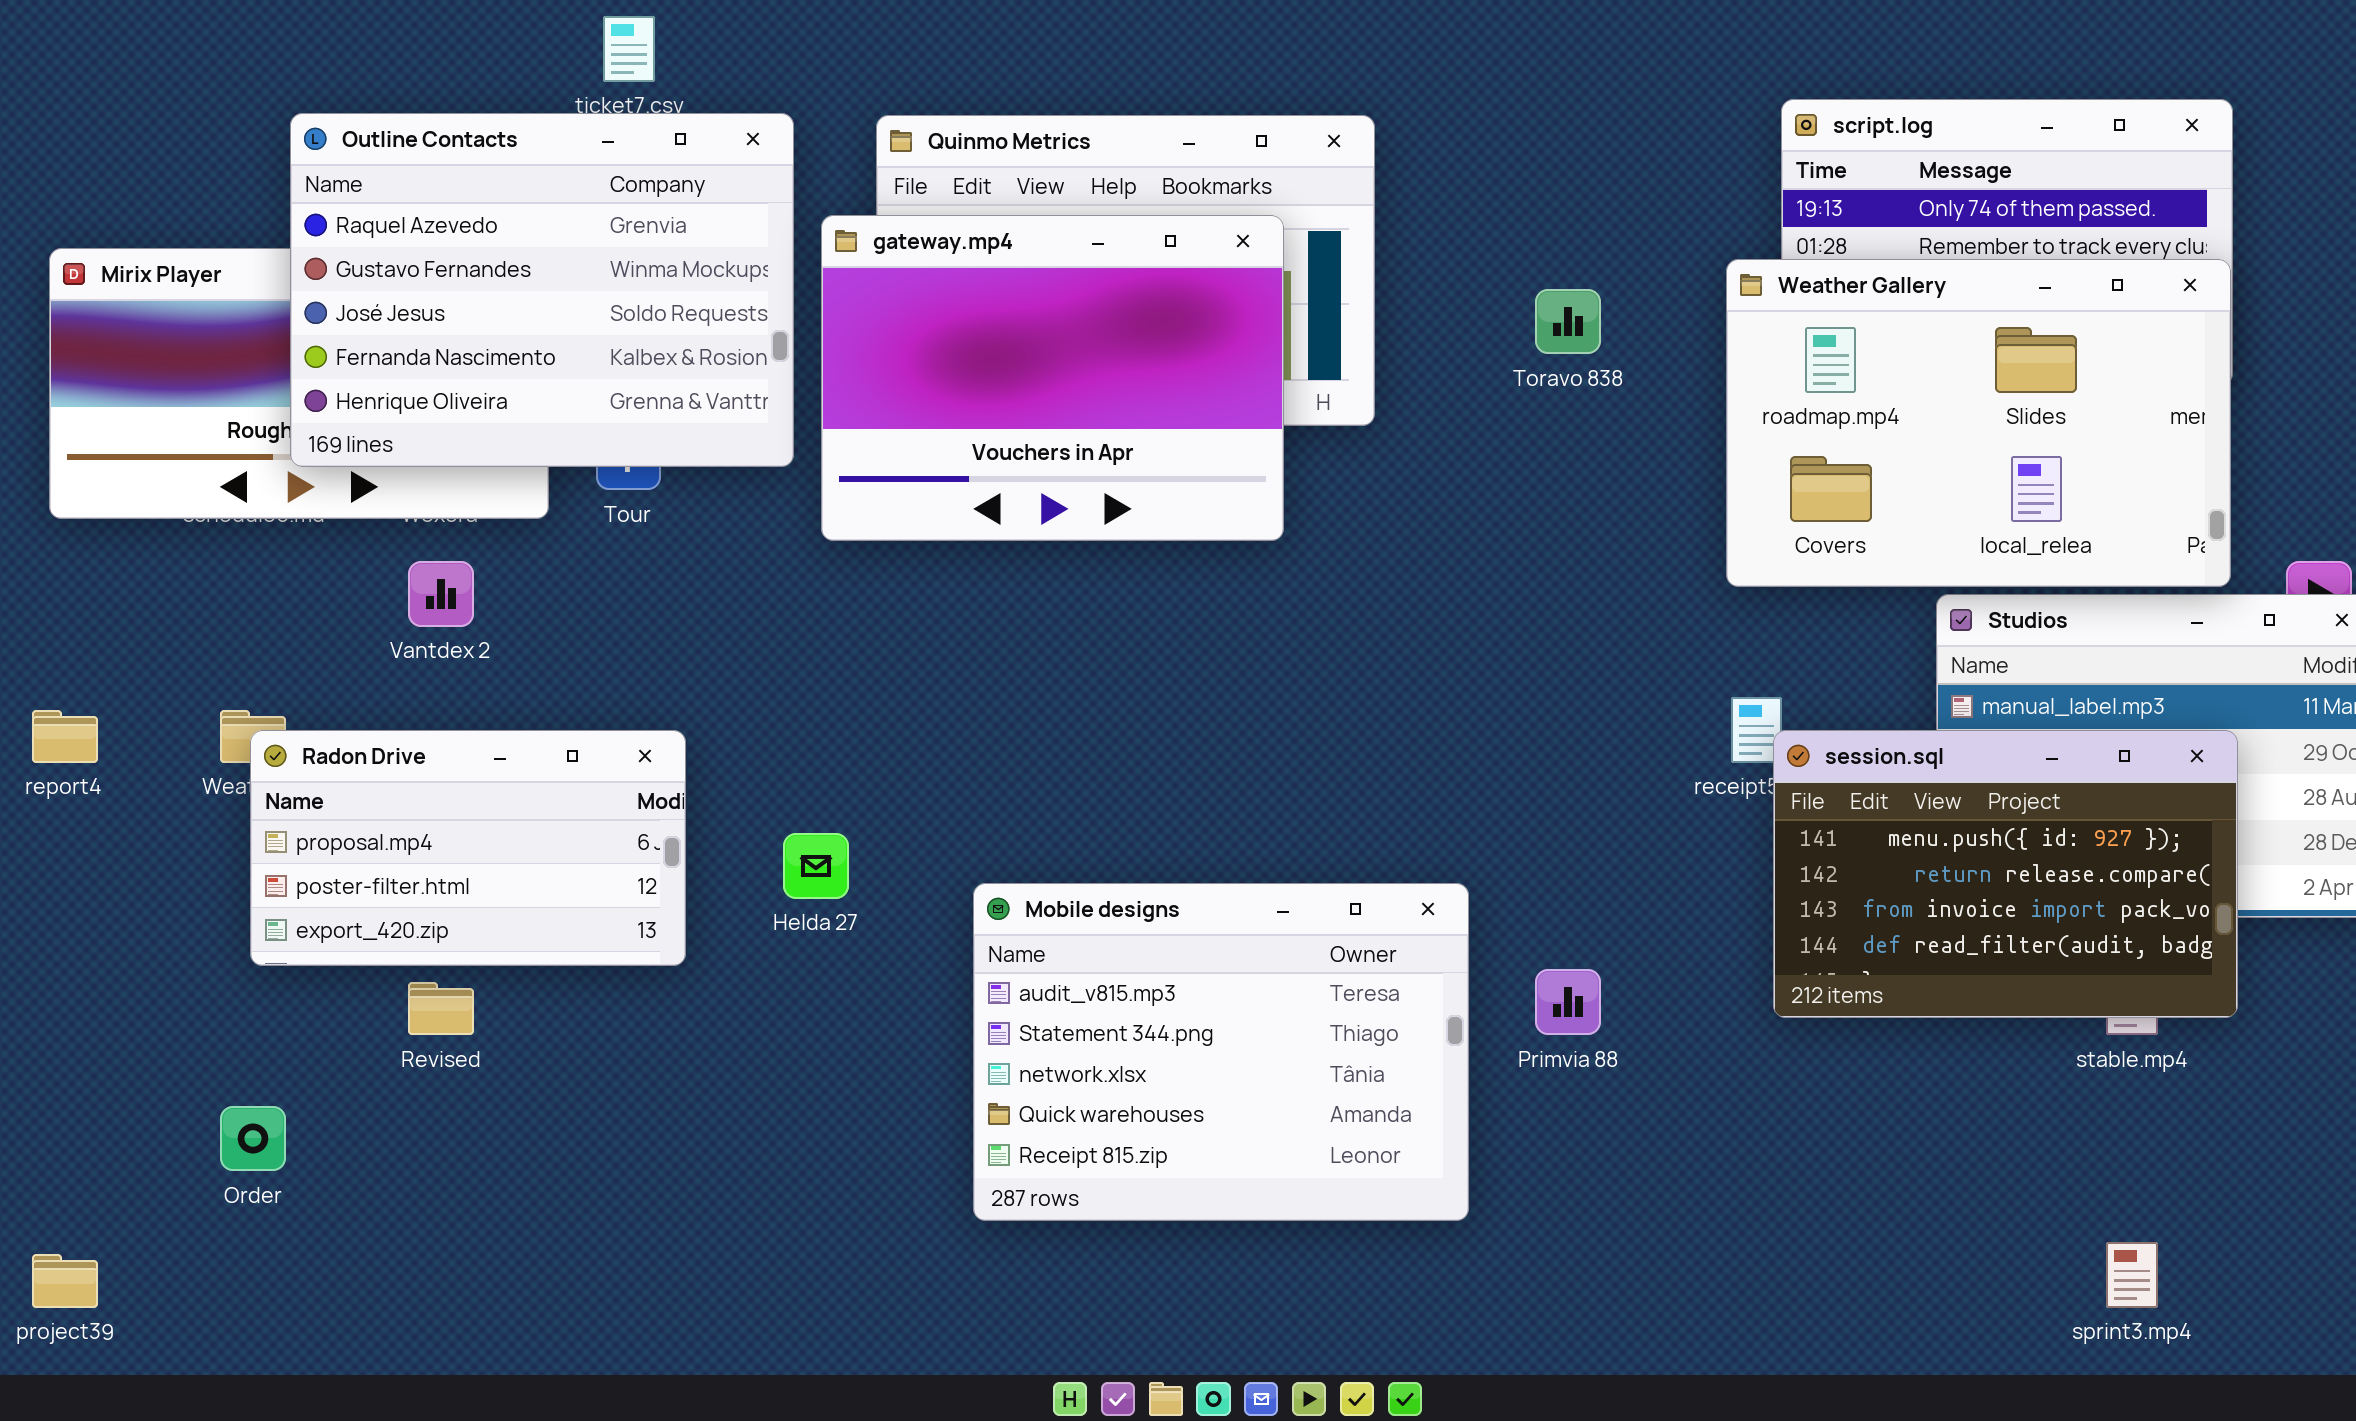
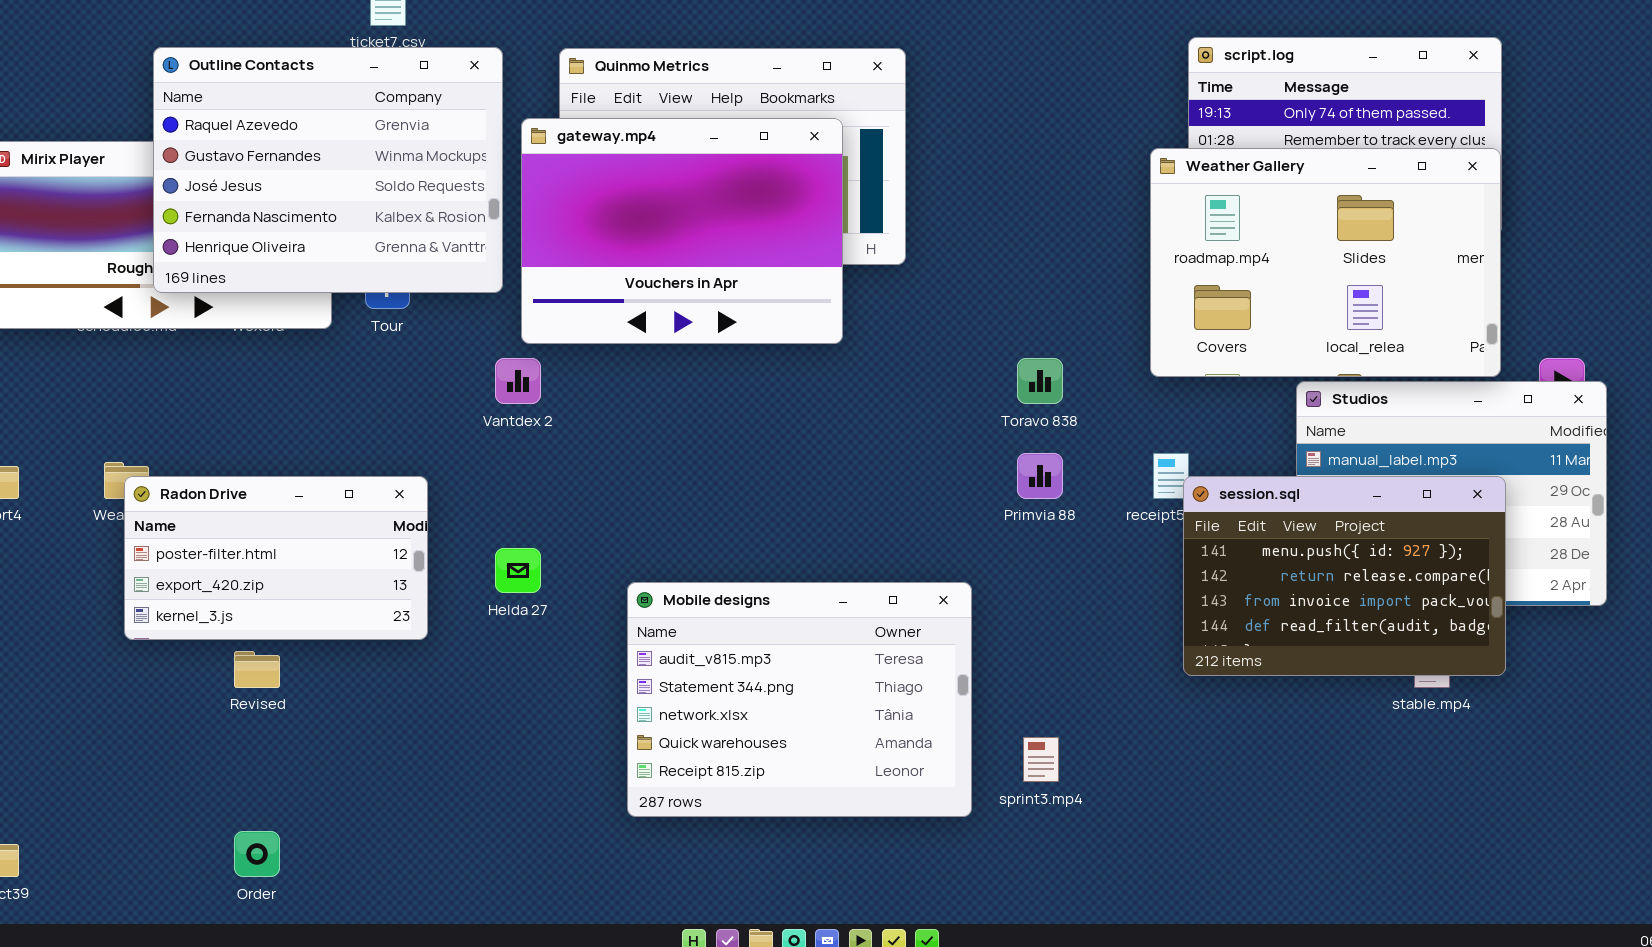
Toravo 838: [1535,289,1601,354] -> [1017,358,1063,404], moved
Vantdex 2: [408,561,474,627] -> [495,358,541,404], moved
Radon Drive: [250,730,686,966] -> [124,476,428,640], scrolled down 1 row
Primvia 88: [1535,969,1601,1035] -> [1017,453,1063,499], moved
Order: [220,1106,286,1171] -> [234,831,280,877], moved
sprint3.mp4: [2106,1242,2158,1308] -> [1023,737,1059,782], moved

